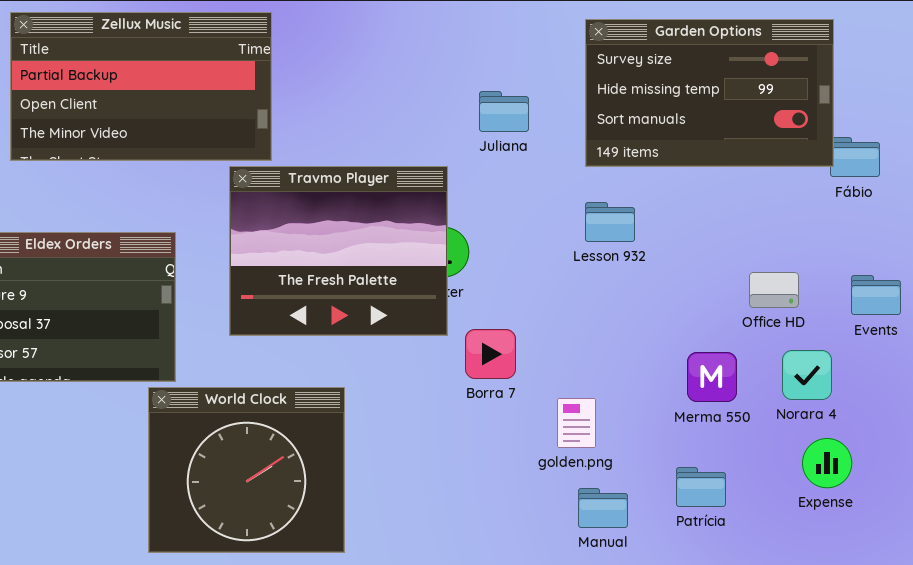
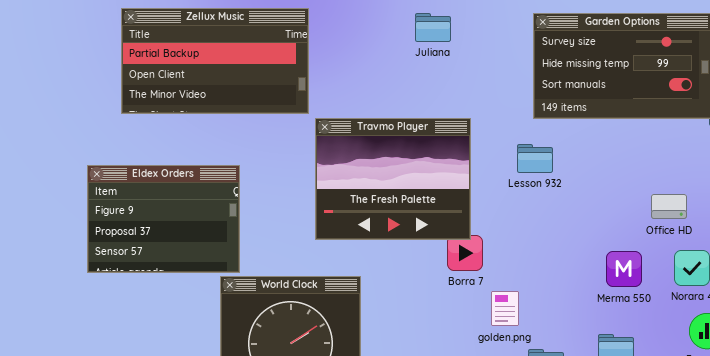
Juliana: [479,91,529,132] -> [415,13,451,42], moved
Travmo Player: [229,166,448,336] -> [315,118,471,240], moved
Lesson 932: [585,202,635,242] -> [517,144,553,173], moved
golden.png: [557,398,596,448] -> [491,291,519,326], moved

